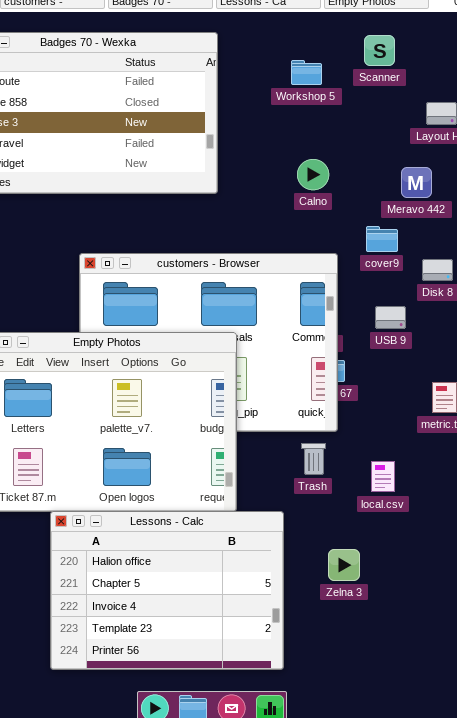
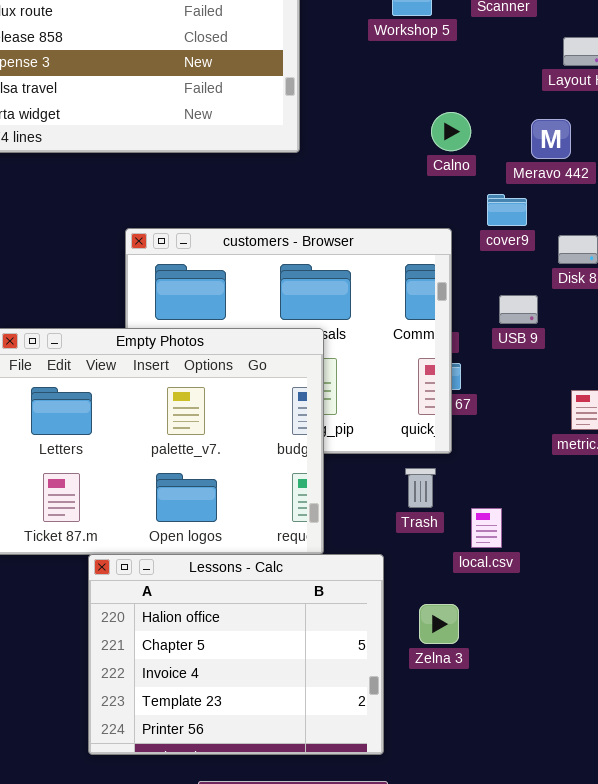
Calno: [297,159,329,190] -> [431,112,471,151], moved
local.csv: [371,461,395,492] -> [471,508,502,548], moved
Zelna 3: [328,549,360,581] -> [419,604,459,644], moved

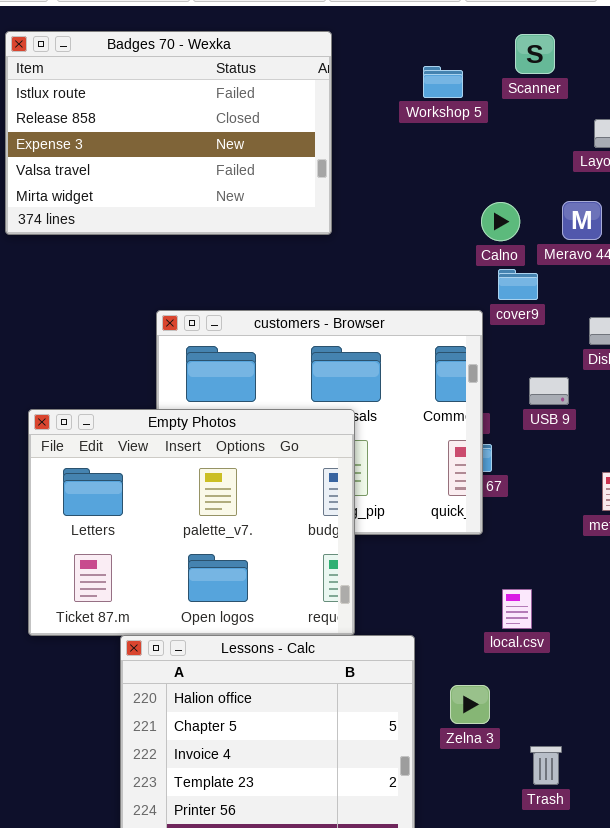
Calno: [431,112,471,151] -> [481,202,520,241], moved
cover9: [487,194,527,226] -> [498,269,538,300], moved
Trash: [405,468,436,508] -> [530,746,562,785], moved

